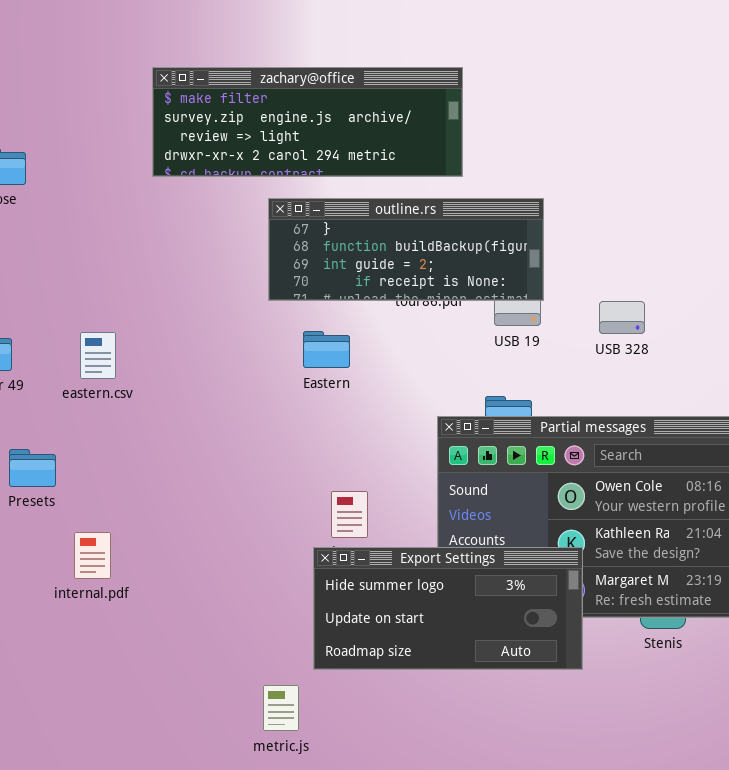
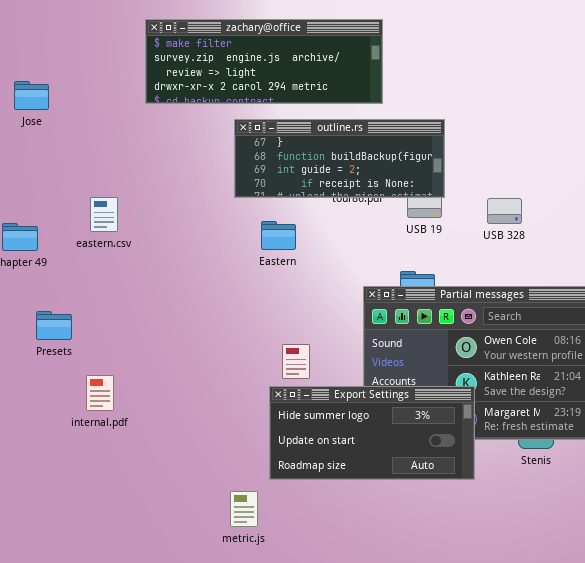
eastern.csv: [80,332,116,379] -> [90,197,118,232], moved

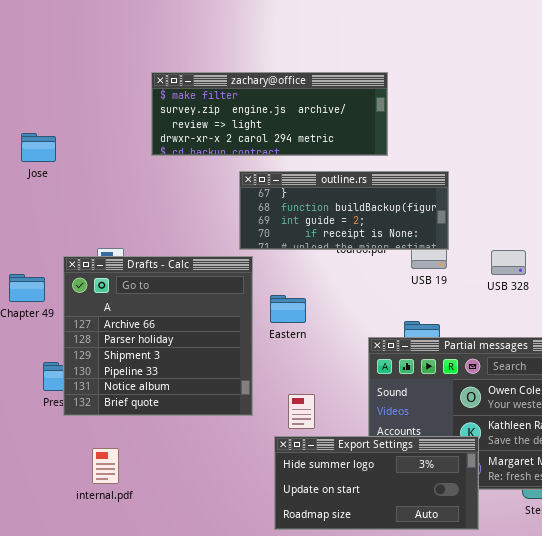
Drafts - Calc: none -> [63,256,253,416], opened
Eastern: [261,221,296,250] -> [270,295,306,323], moved
internal.pdf: [86,375,114,411] -> [92,448,119,484], moved

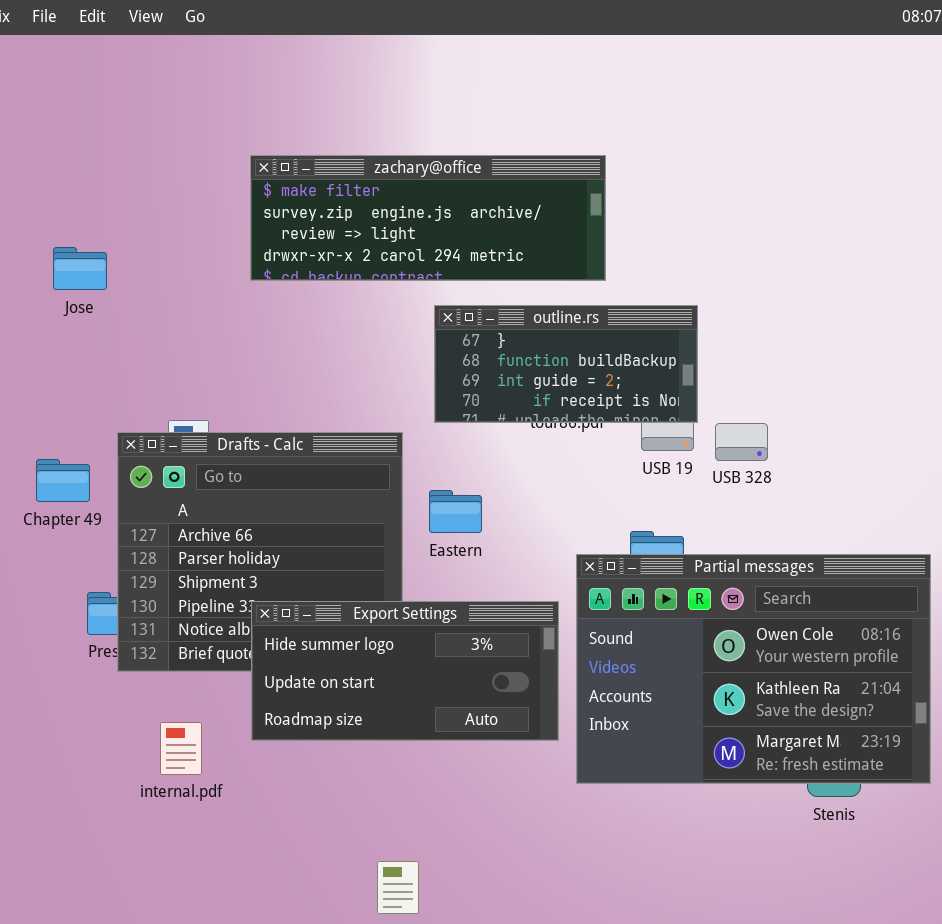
outline.rs: [239,171,449,250] -> [434,305,698,423], resized
USB 328: [491,250,526,275] -> [715,423,768,461], moved
Export Settings: [274,436,479,530] -> [251,601,559,741], moved

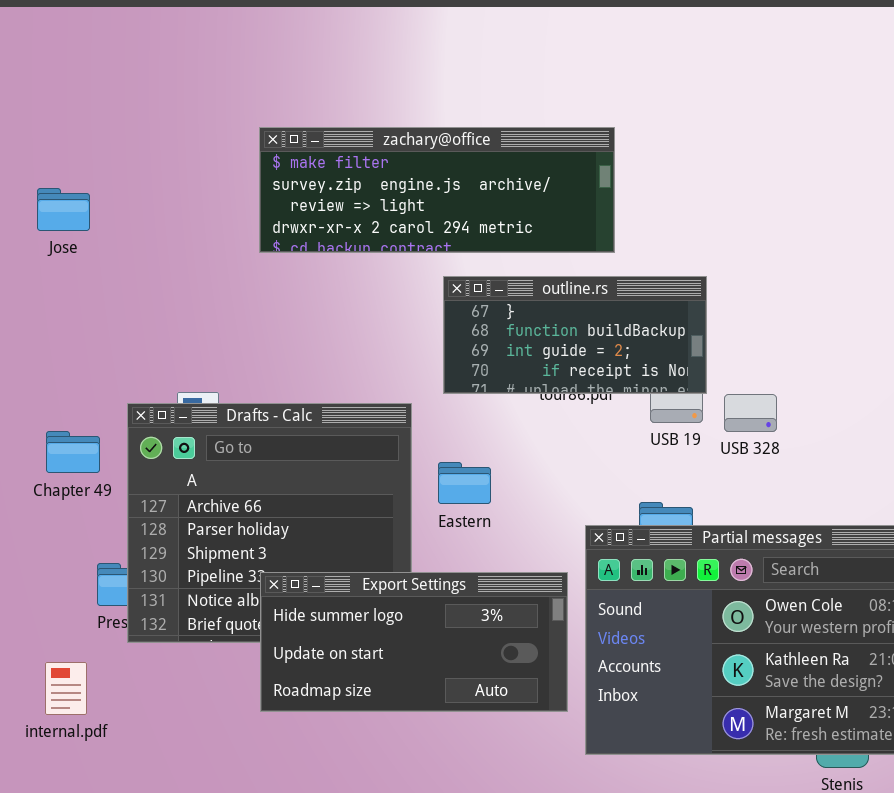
Jose: [53,247,107,290] -> [37,188,90,231], moved
internal.pdf: [160,722,202,775] -> [45,662,87,715], moved

